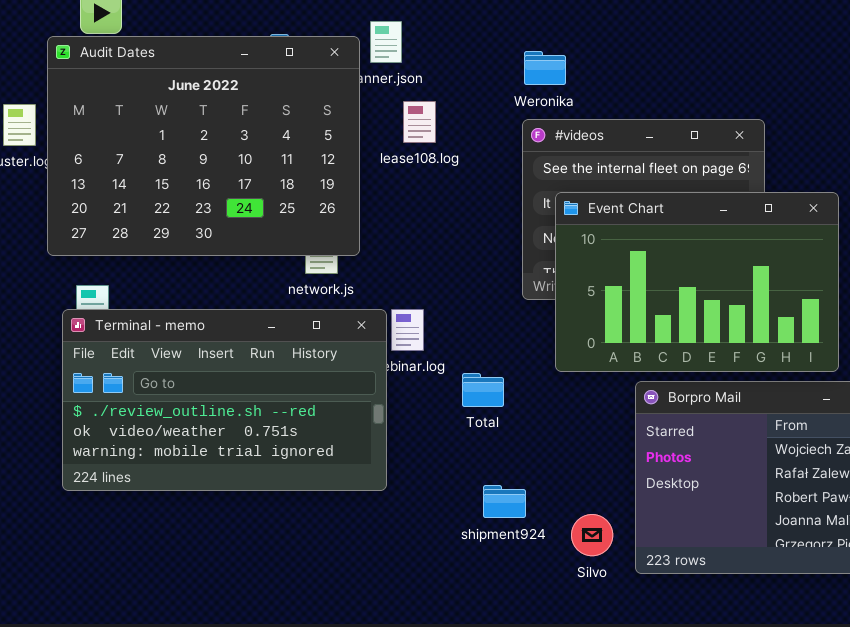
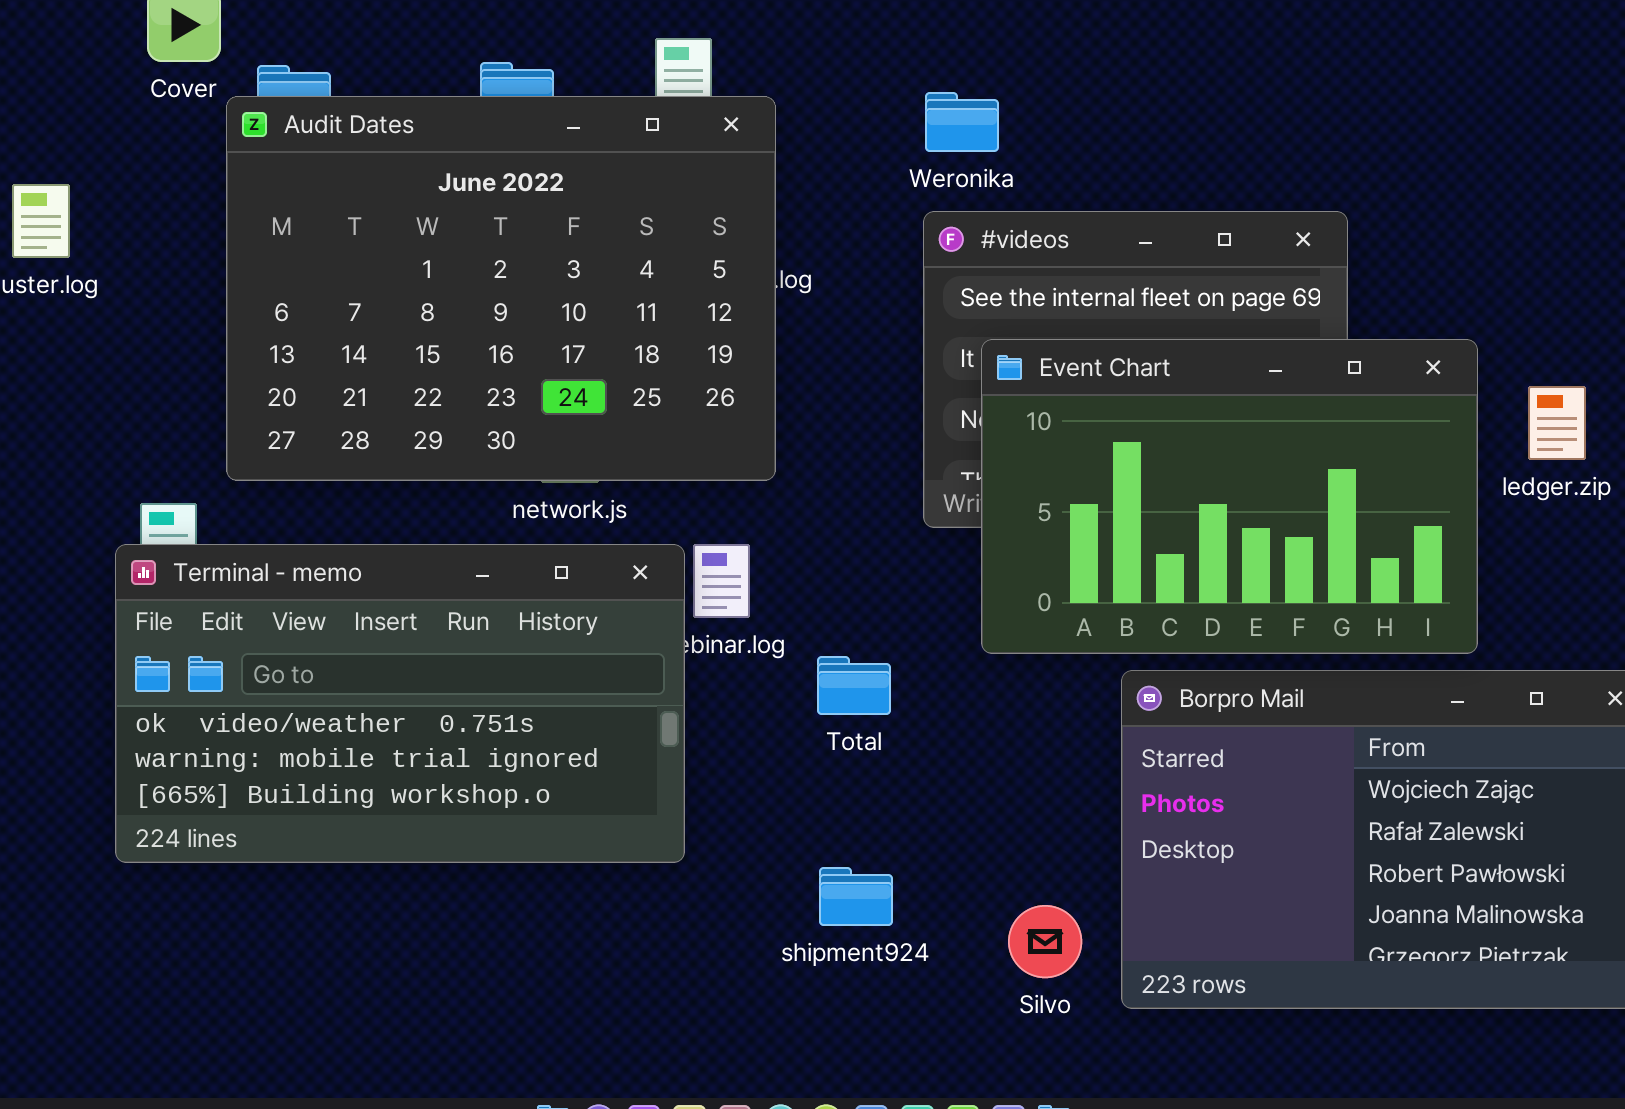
Audit Dates: [47,36,360,256] -> [226,96,776,481], moved
Terminal - memo: [62,309,387,491] -> [115,544,685,863], scrolled down 1 row
shipment924: [483,485,526,518] -> [819,867,893,926], moved

